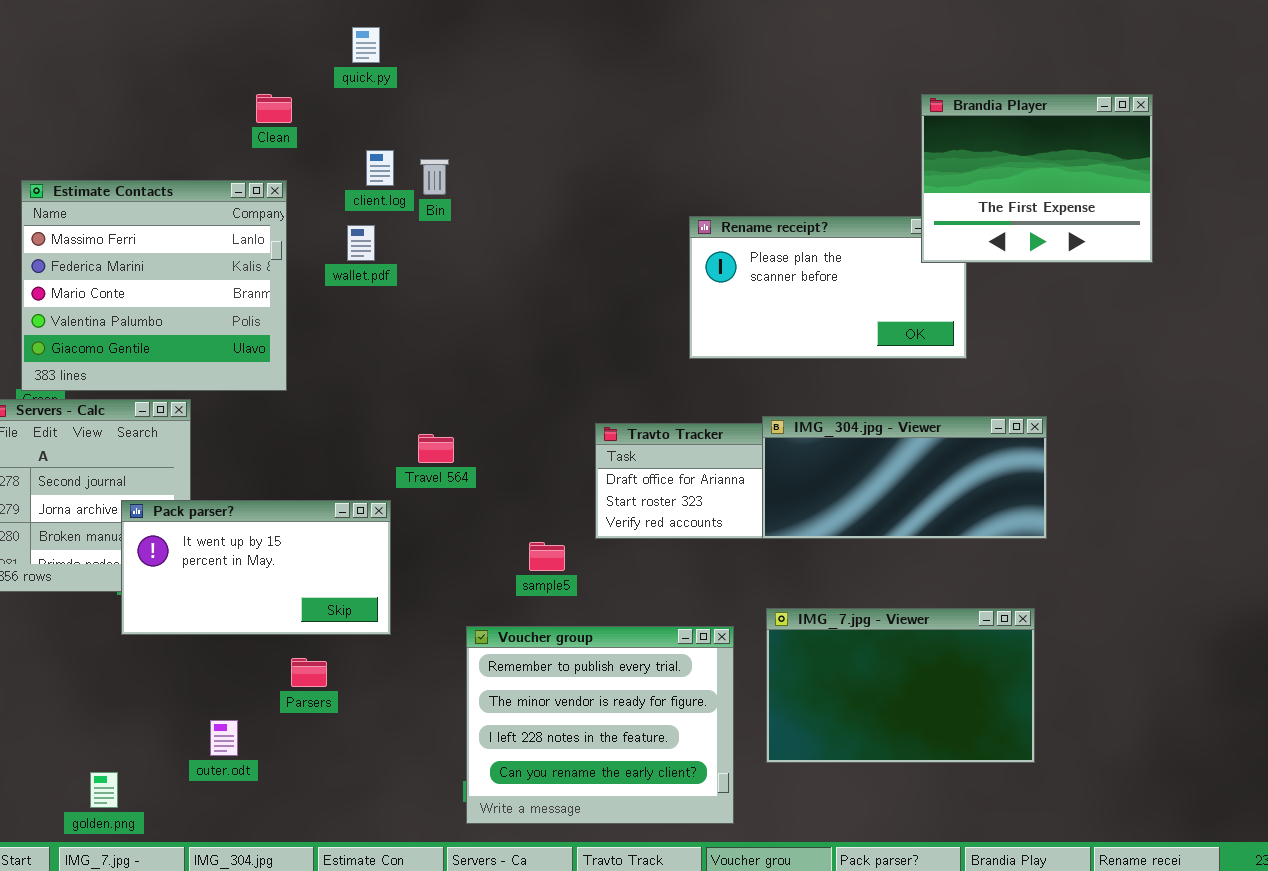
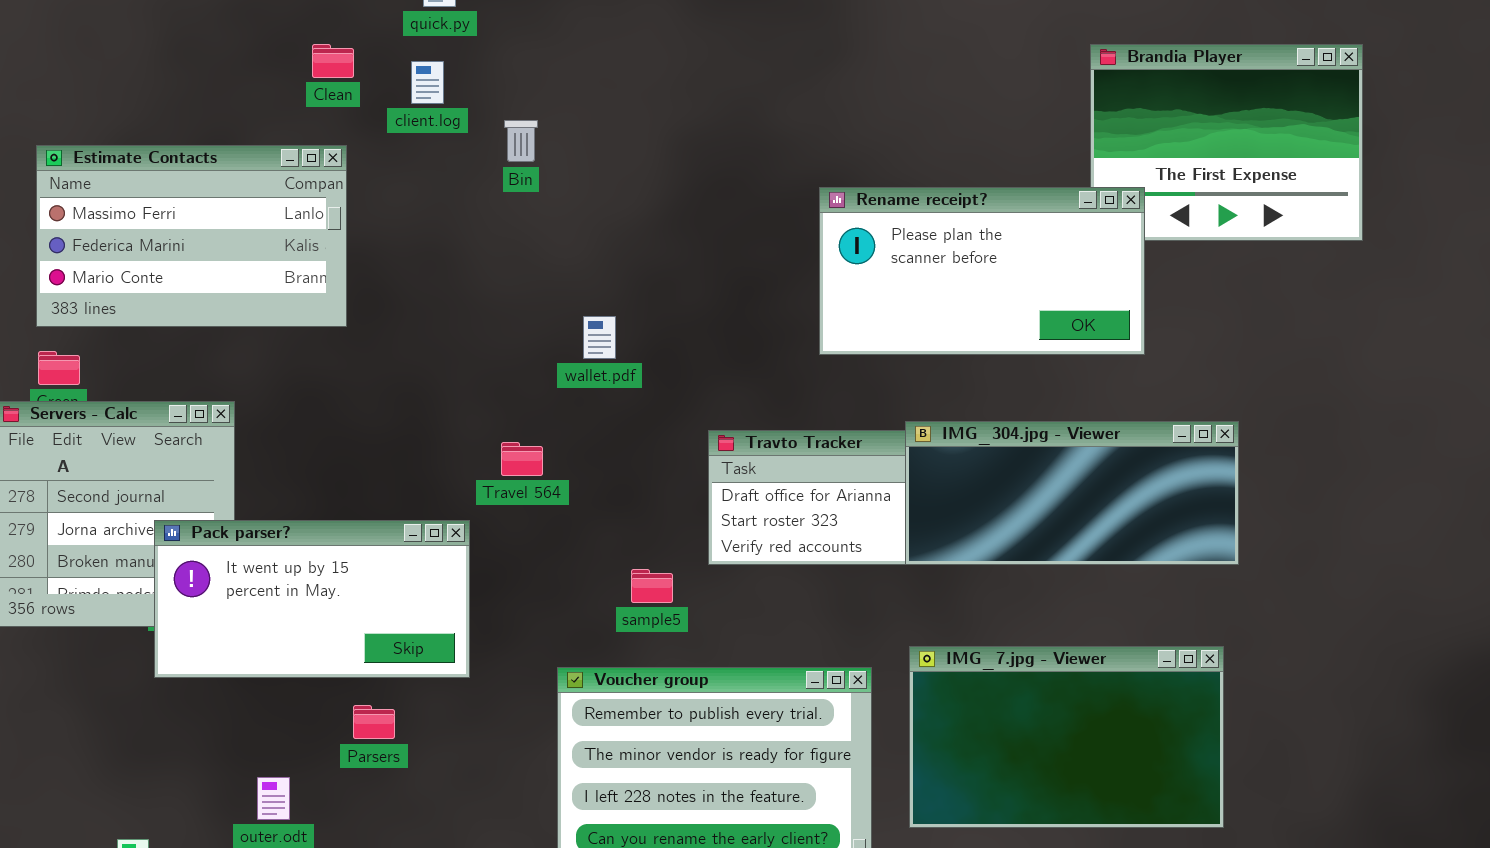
client.log: [366,150,394,186] -> [411,61,444,104], moved
Estimate Contacts: [21,180,287,391] -> [36,145,347,327], resized
Rename receipt?: [689,216,967,359] -> [819,187,1145,355], raised
wallet.pdf: [347,225,375,261] -> [583,316,616,359], moved

